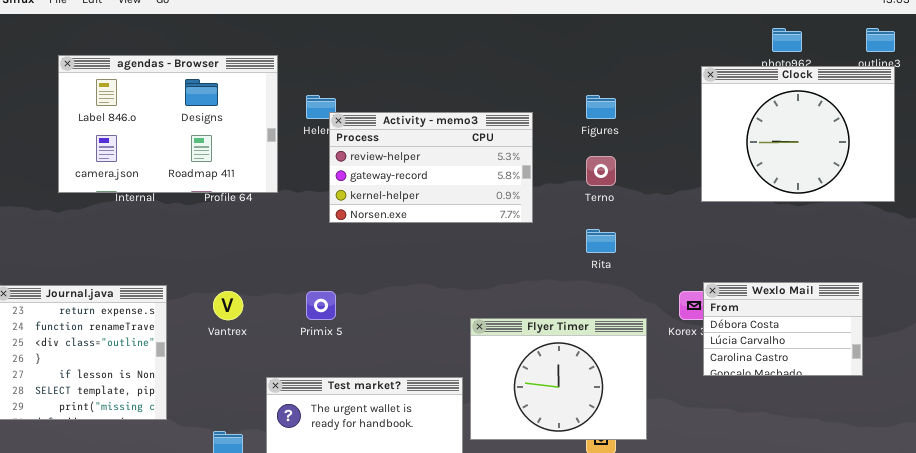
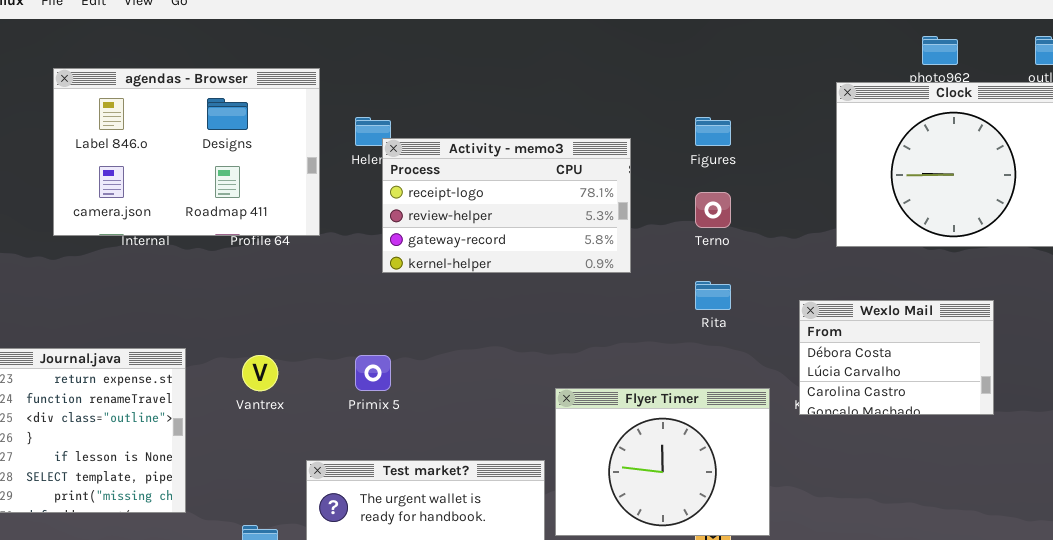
Activity - memo3: [329,112,533,223] -> [382,138,631,273], scrolled up 1 row
Wexlo Mail: [703,282,863,376] -> [799,300,994,415], moved

